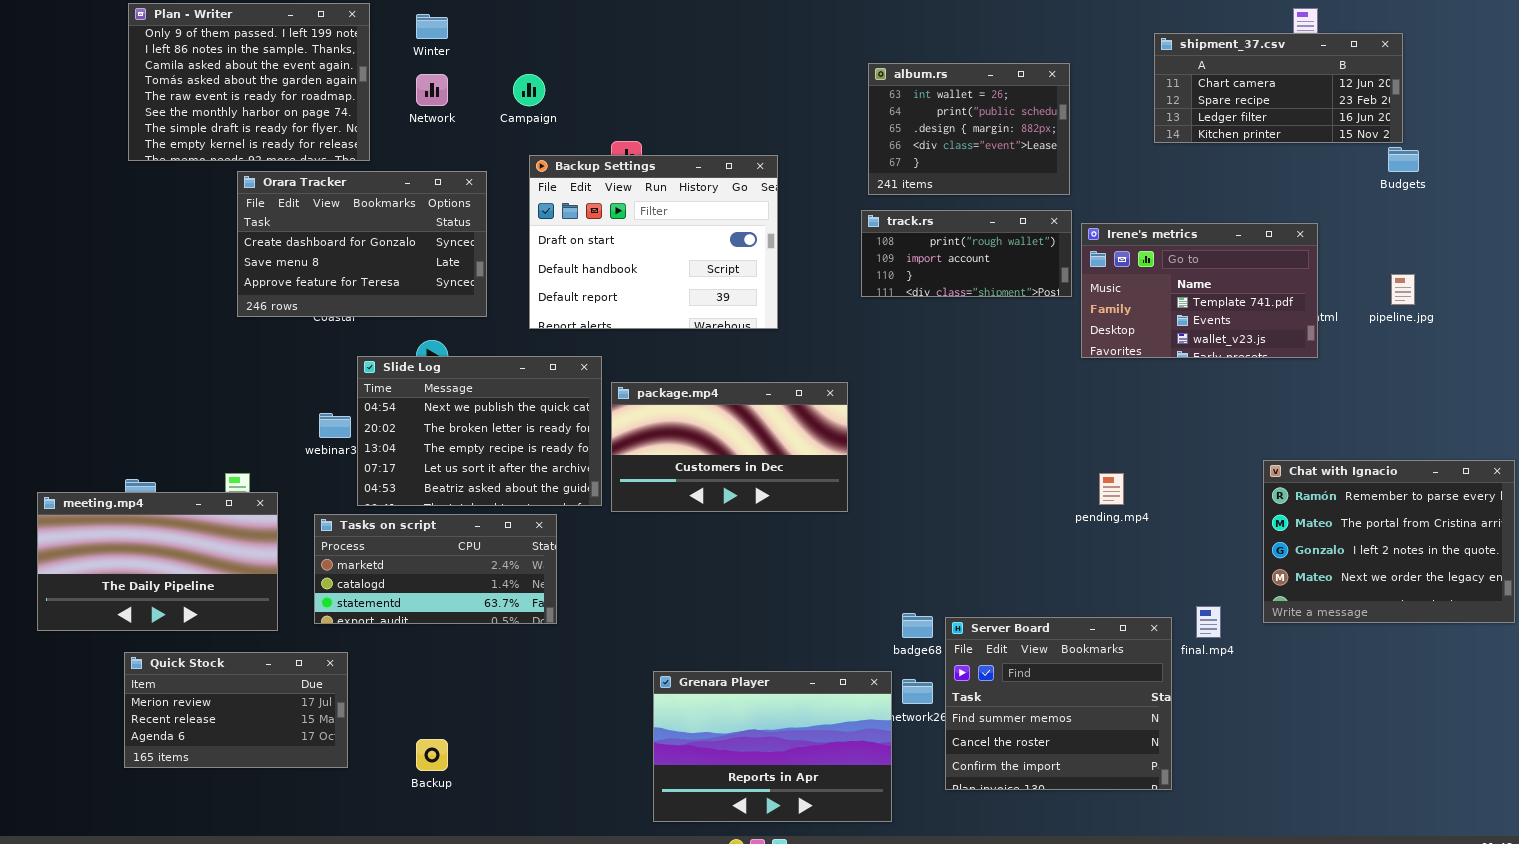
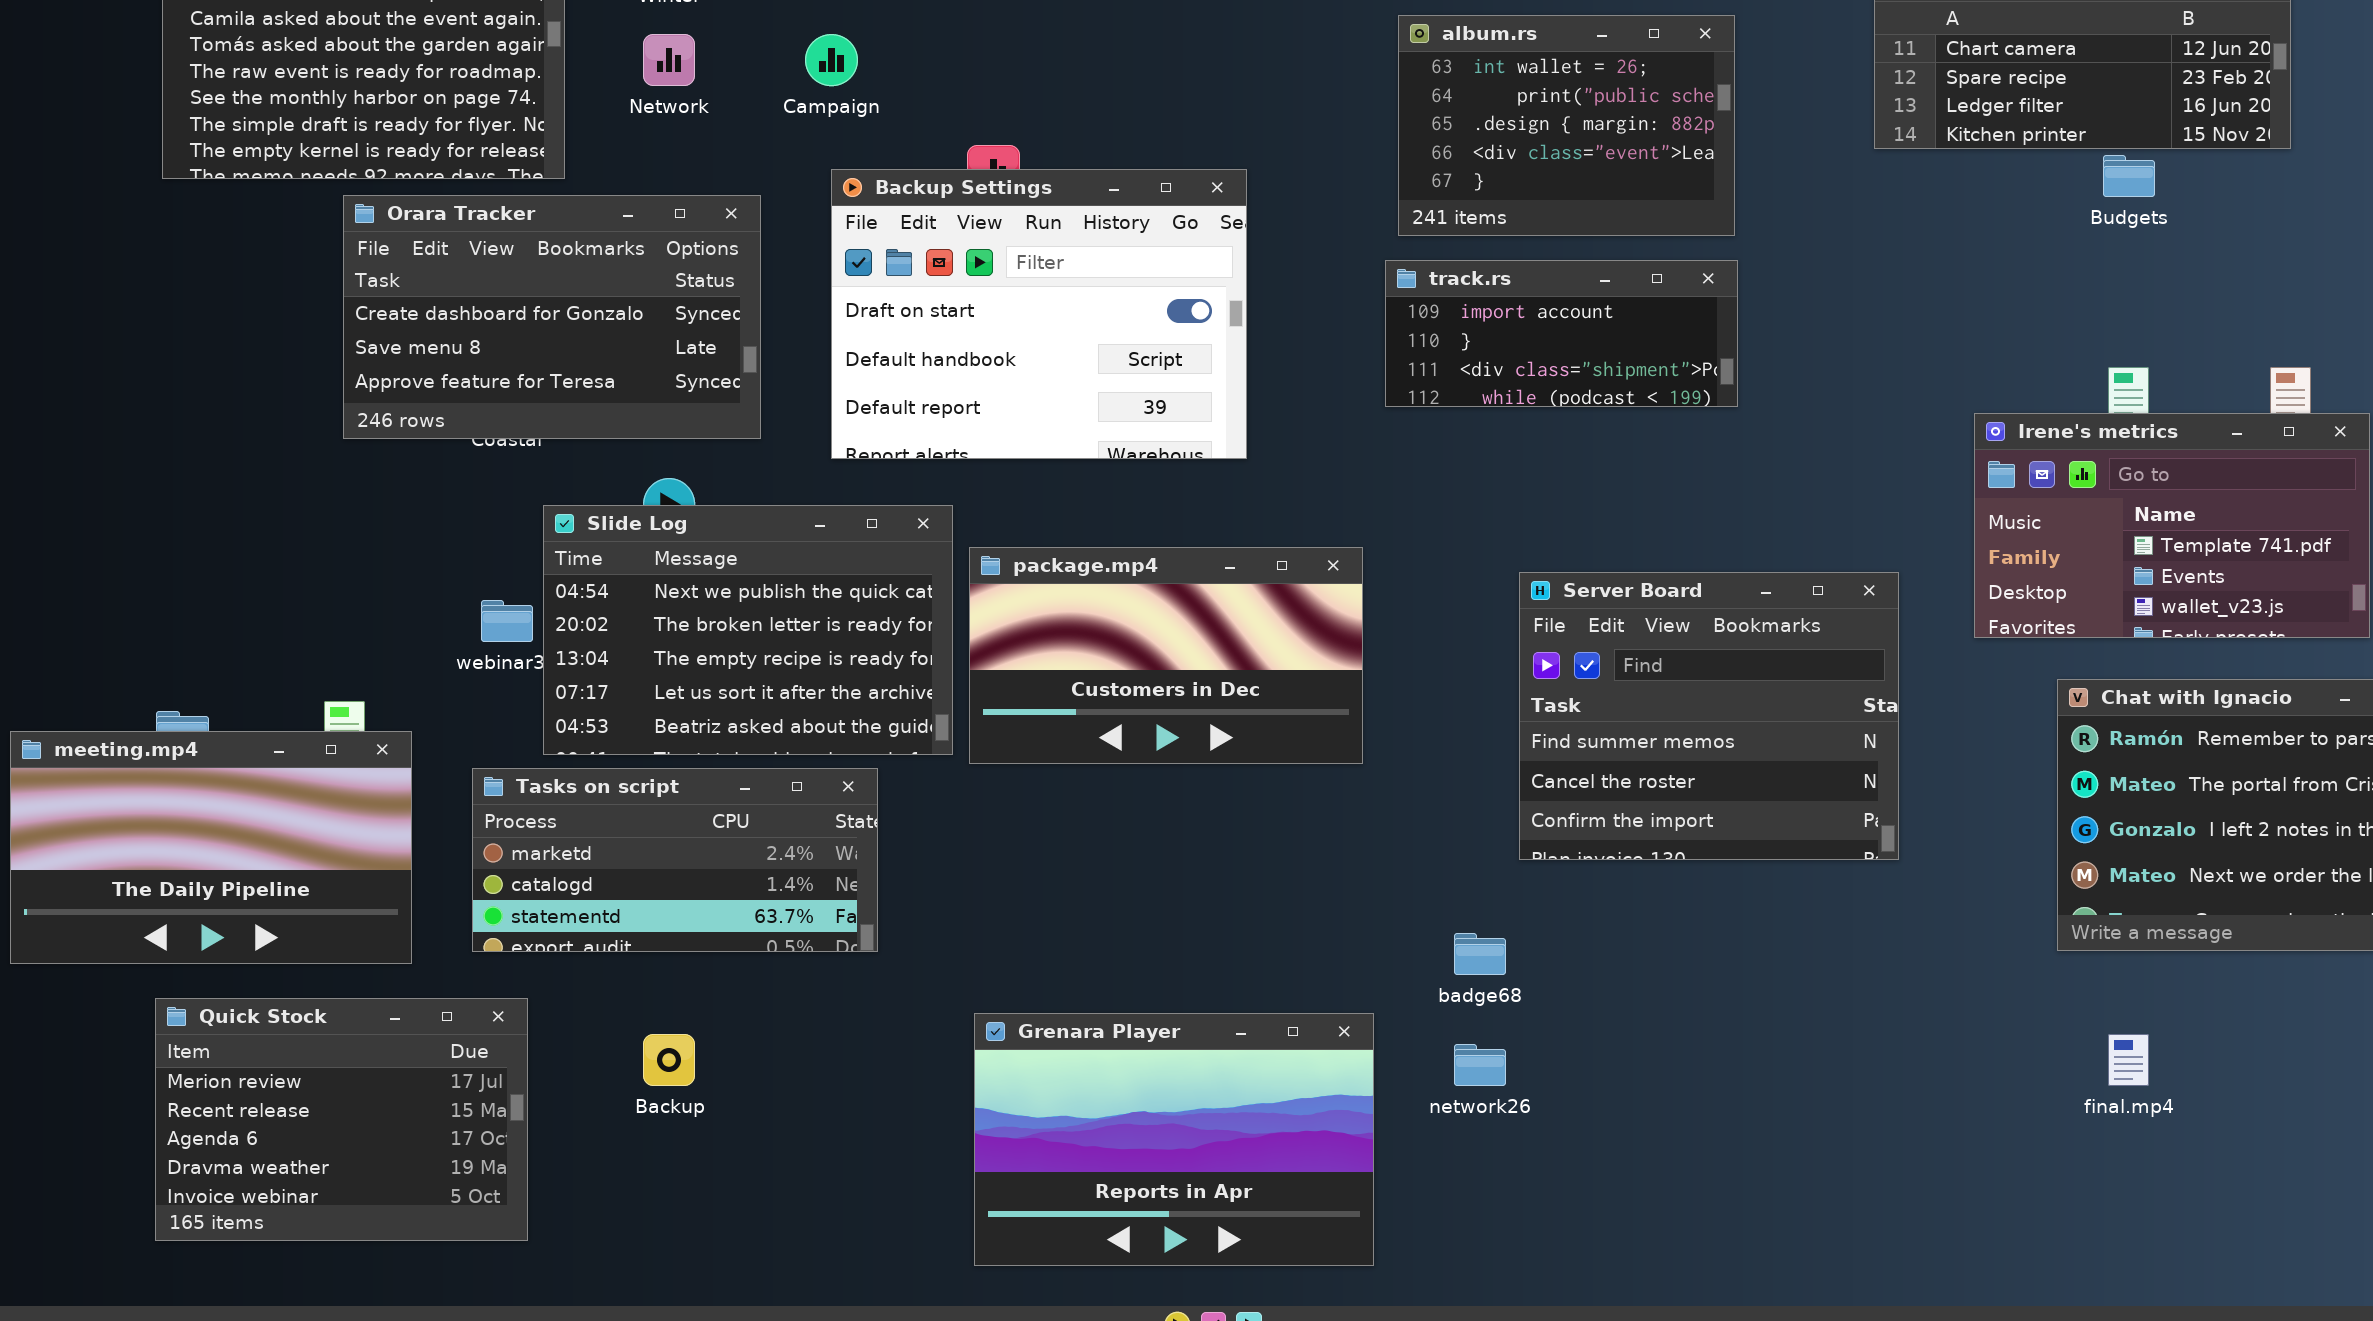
Budgets: [1388,147,1419,172] -> [2103,155,2155,197], moved
track.rs: [861,210,1072,297] -> [1385,260,1738,407], scrolled down 1 row
Irene's metrics: [1081,223,1318,358] -> [1974,413,2370,638], moved
final.mp4: [1196,606,1221,638] -> [2108,1034,2149,1086], moved
Server Board: [945,617,1172,790] -> [1519,572,1899,860], moved
Quick Stock: [124,652,348,768] -> [155,998,528,1241], resized
Grenara Player: [653,671,892,822] -> [974,1013,1374,1266], moved
Backup: [416,739,448,771] -> [643,1034,695,1086], moved

